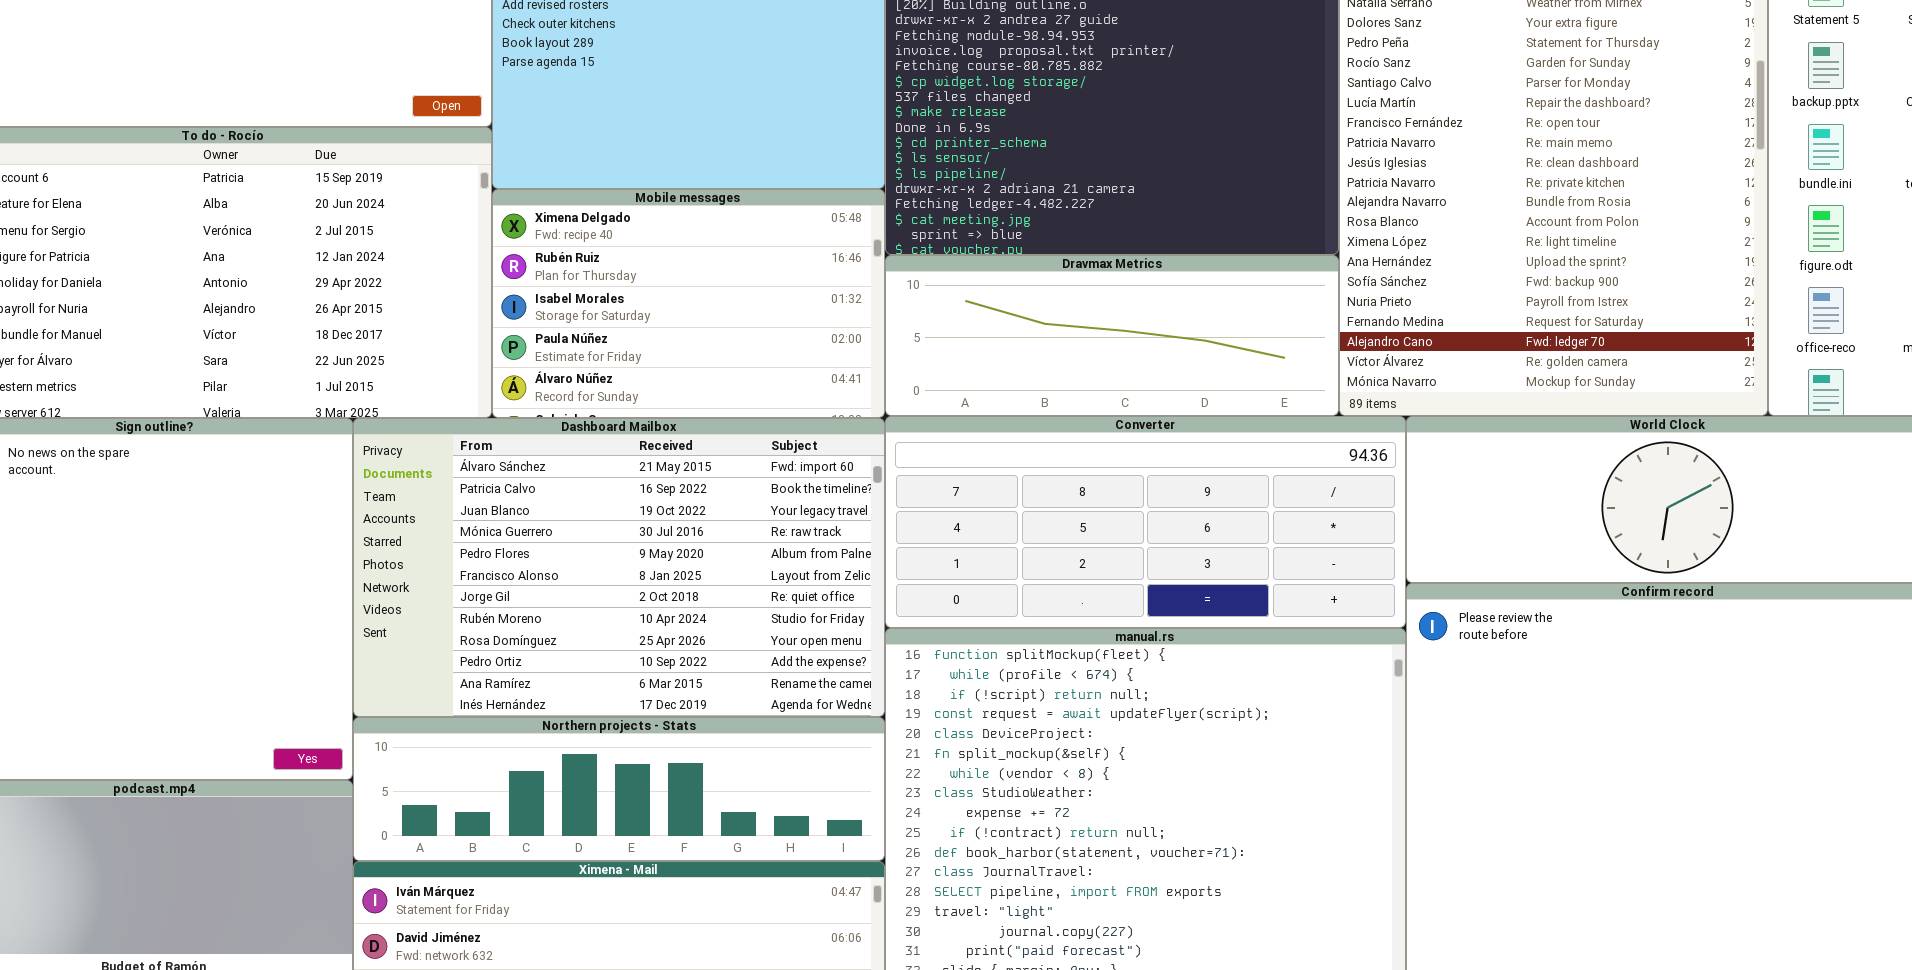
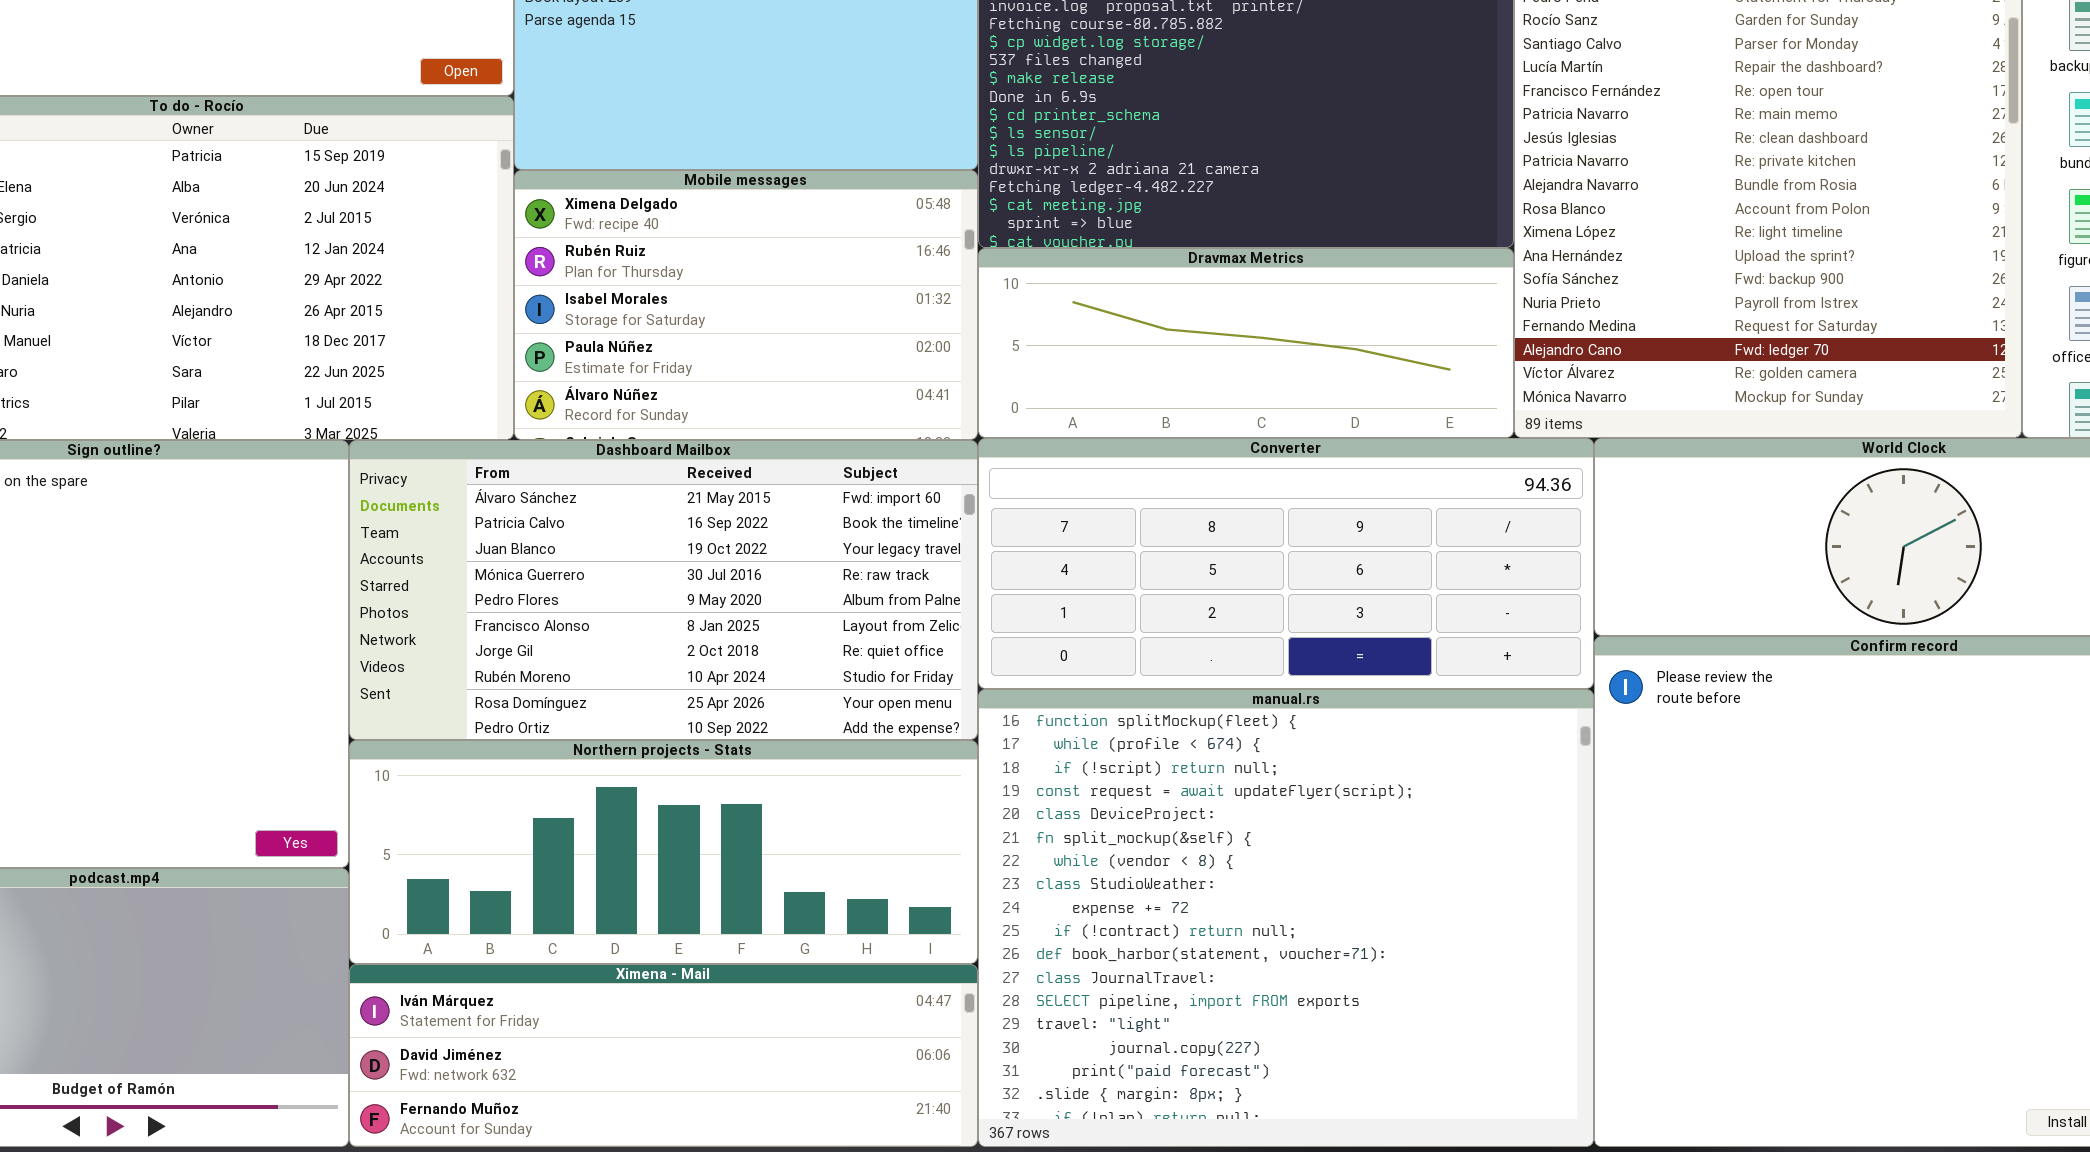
Dashboard Mailbox: [353,418,885,717] -> [349,440,978,740], resized
Northern projects - Stats: [353,717,885,861] -> [349,740,978,964], resized

